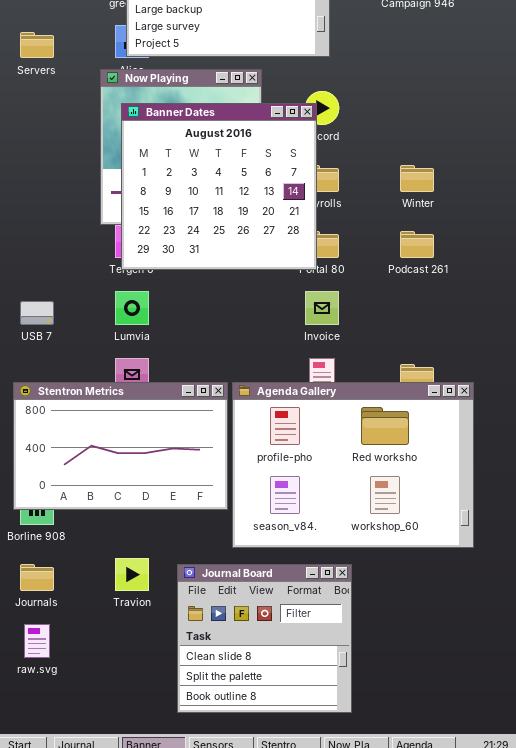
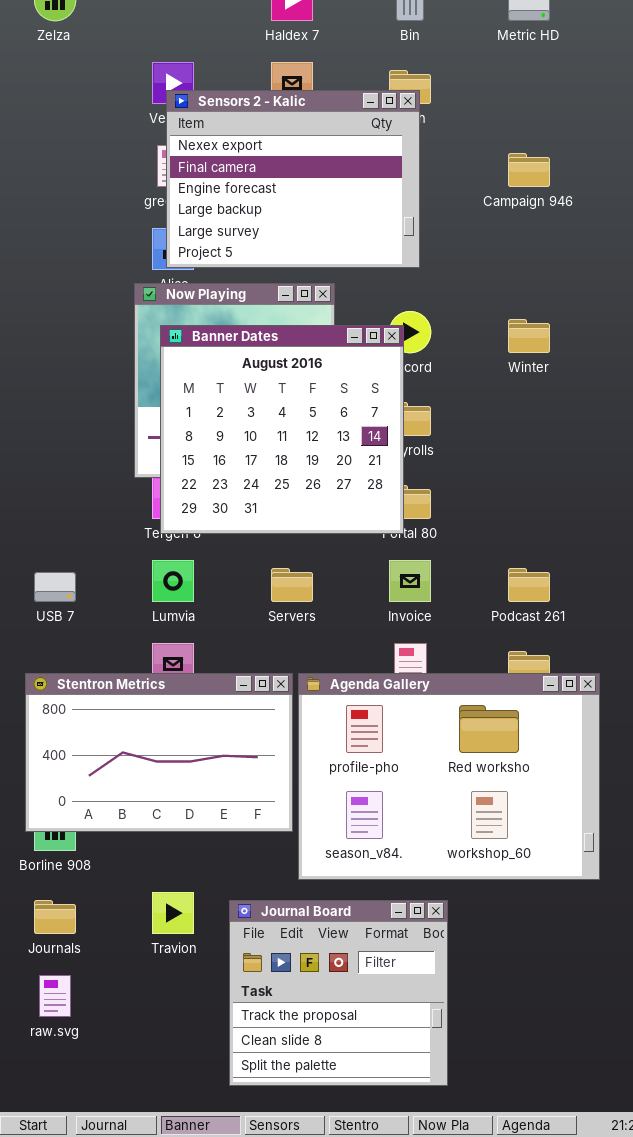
Servers: [20,32,54,58] -> [271,568,313,602], moved
Winter: [400,165,434,192] -> [508,319,550,353], moved
Podcast 261: [400,231,434,258] -> [508,568,550,602], moved
Journal Board: [177,564,352,713] -> [229,900,448,1086], scrolled up 1 row

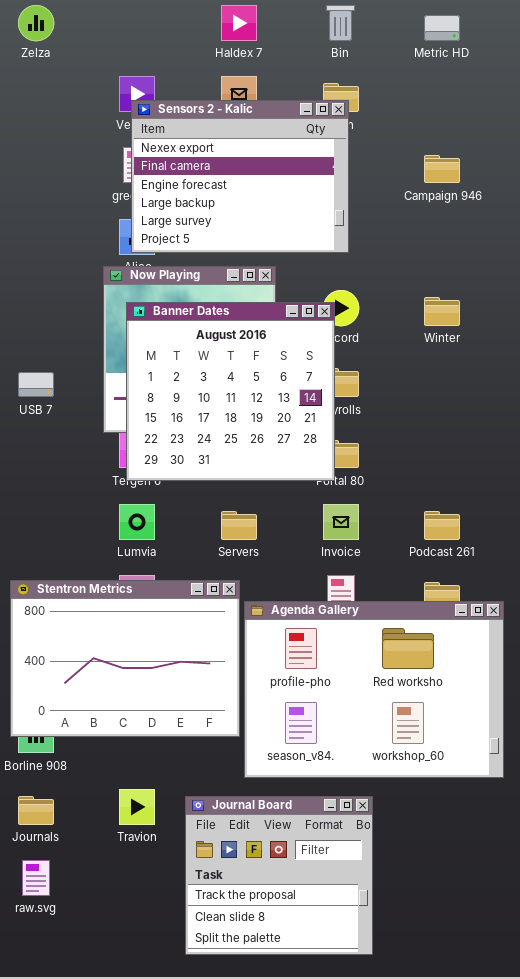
USB 7: [34,572,76,602] -> [18,372,54,397], moved
Stentron Metrics: [25,673,293,832] -> [10,580,240,737], resized

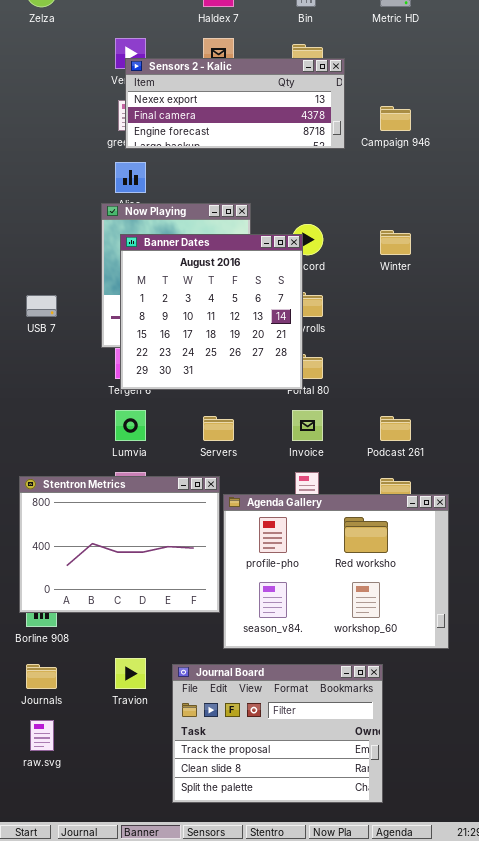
Sensors 2 - Kalic: [131,100,349,253] -> [125,58,345,149], resized
Journal Board: [185,796,373,955] -> [172,664,383,803], resized

